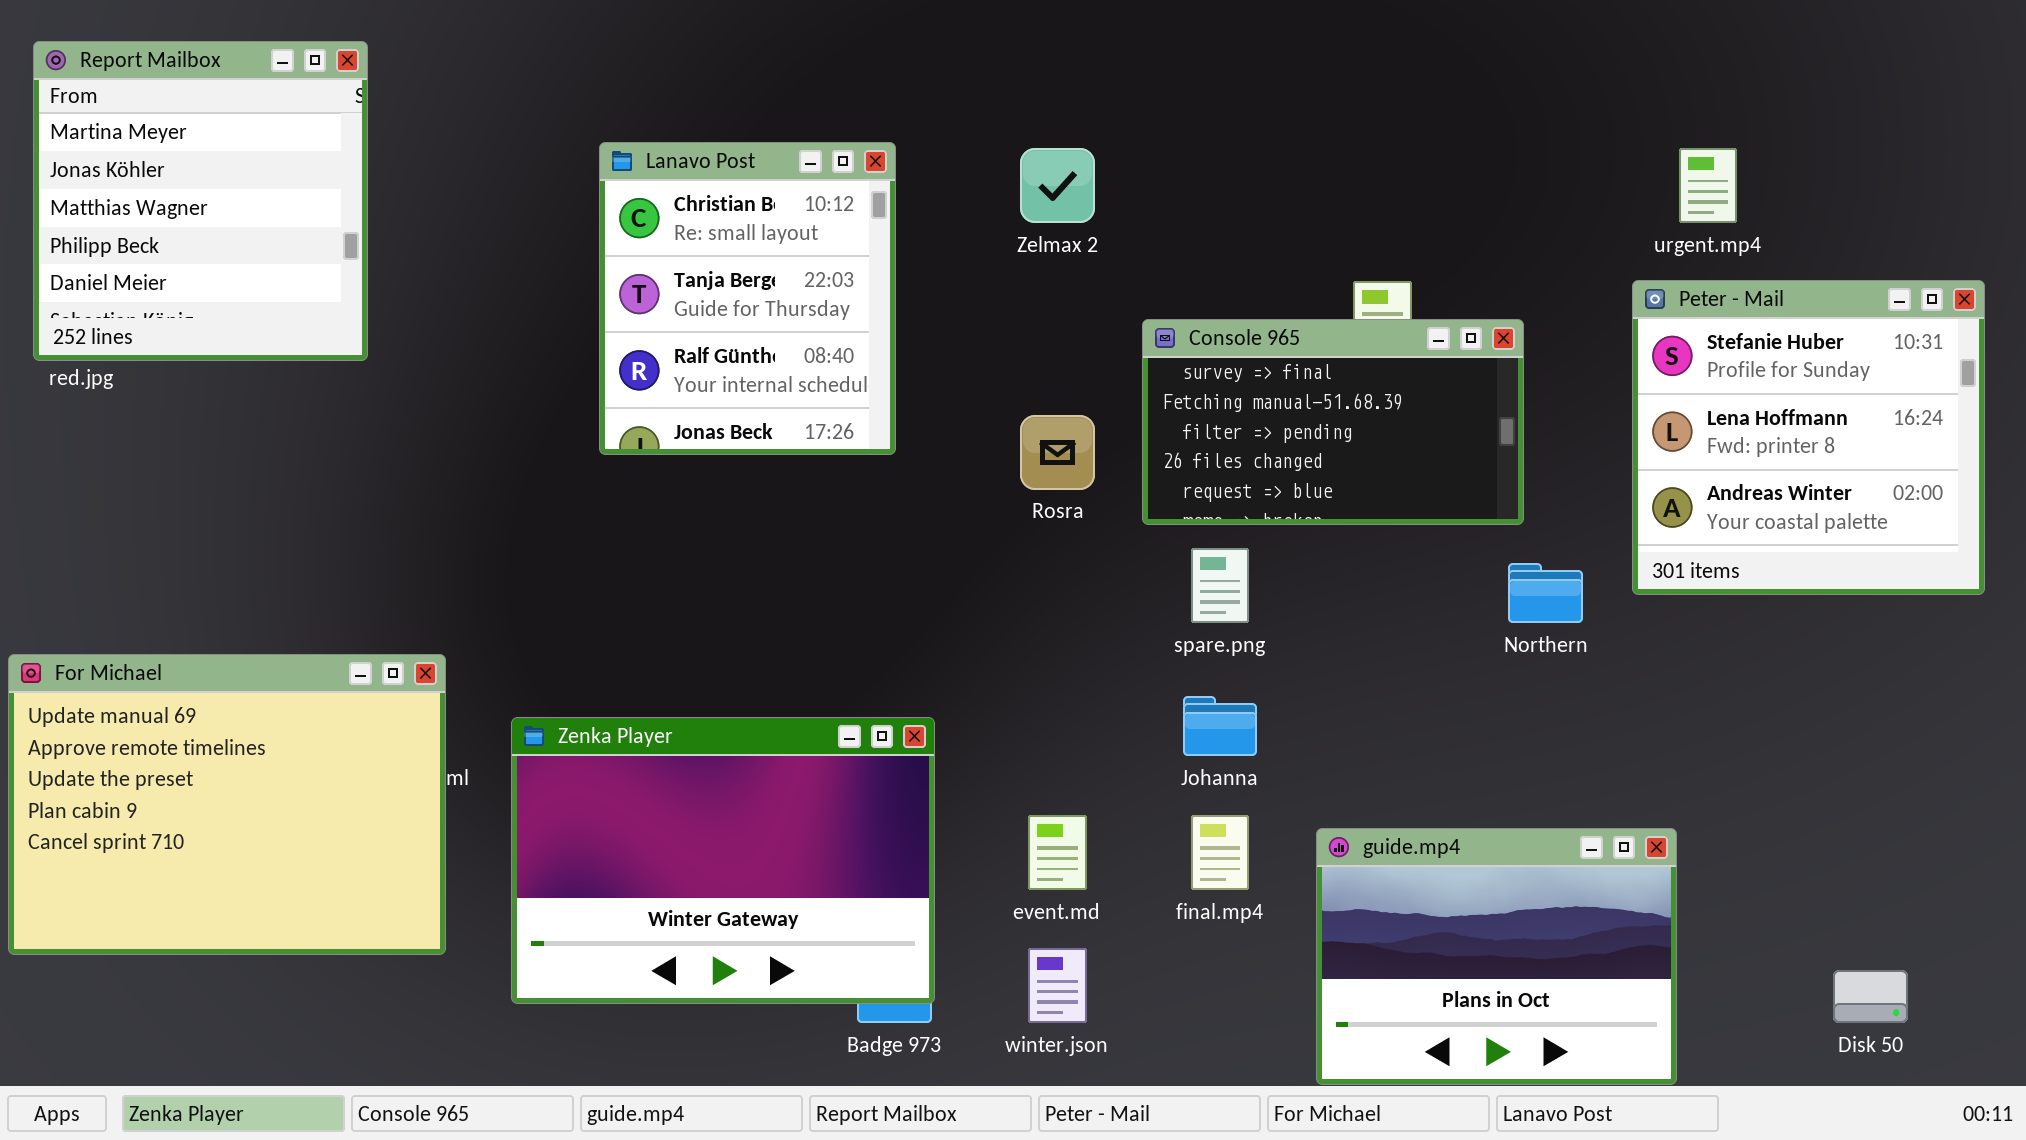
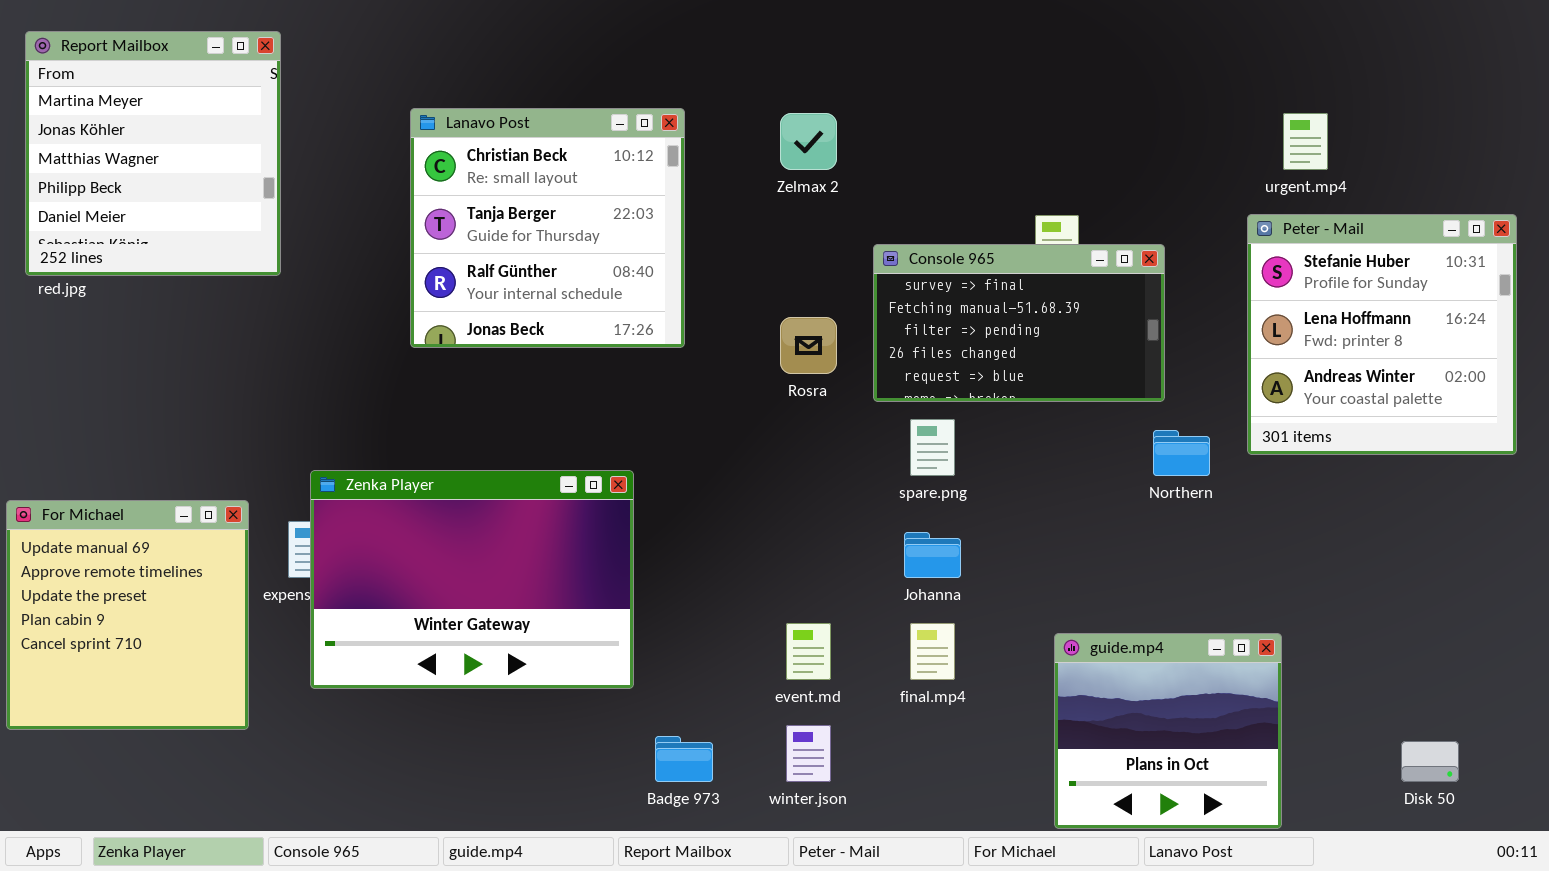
Lanavo Post: [599,142,896,455] -> [410,108,685,348], resized
For Michael: [8,654,446,955] -> [6,500,249,730], resized
Zenka Player: [511,717,935,1004] -> [310,470,634,689], moved
guide.mp4: [1316,828,1677,1085] -> [1054,633,1282,829], resized

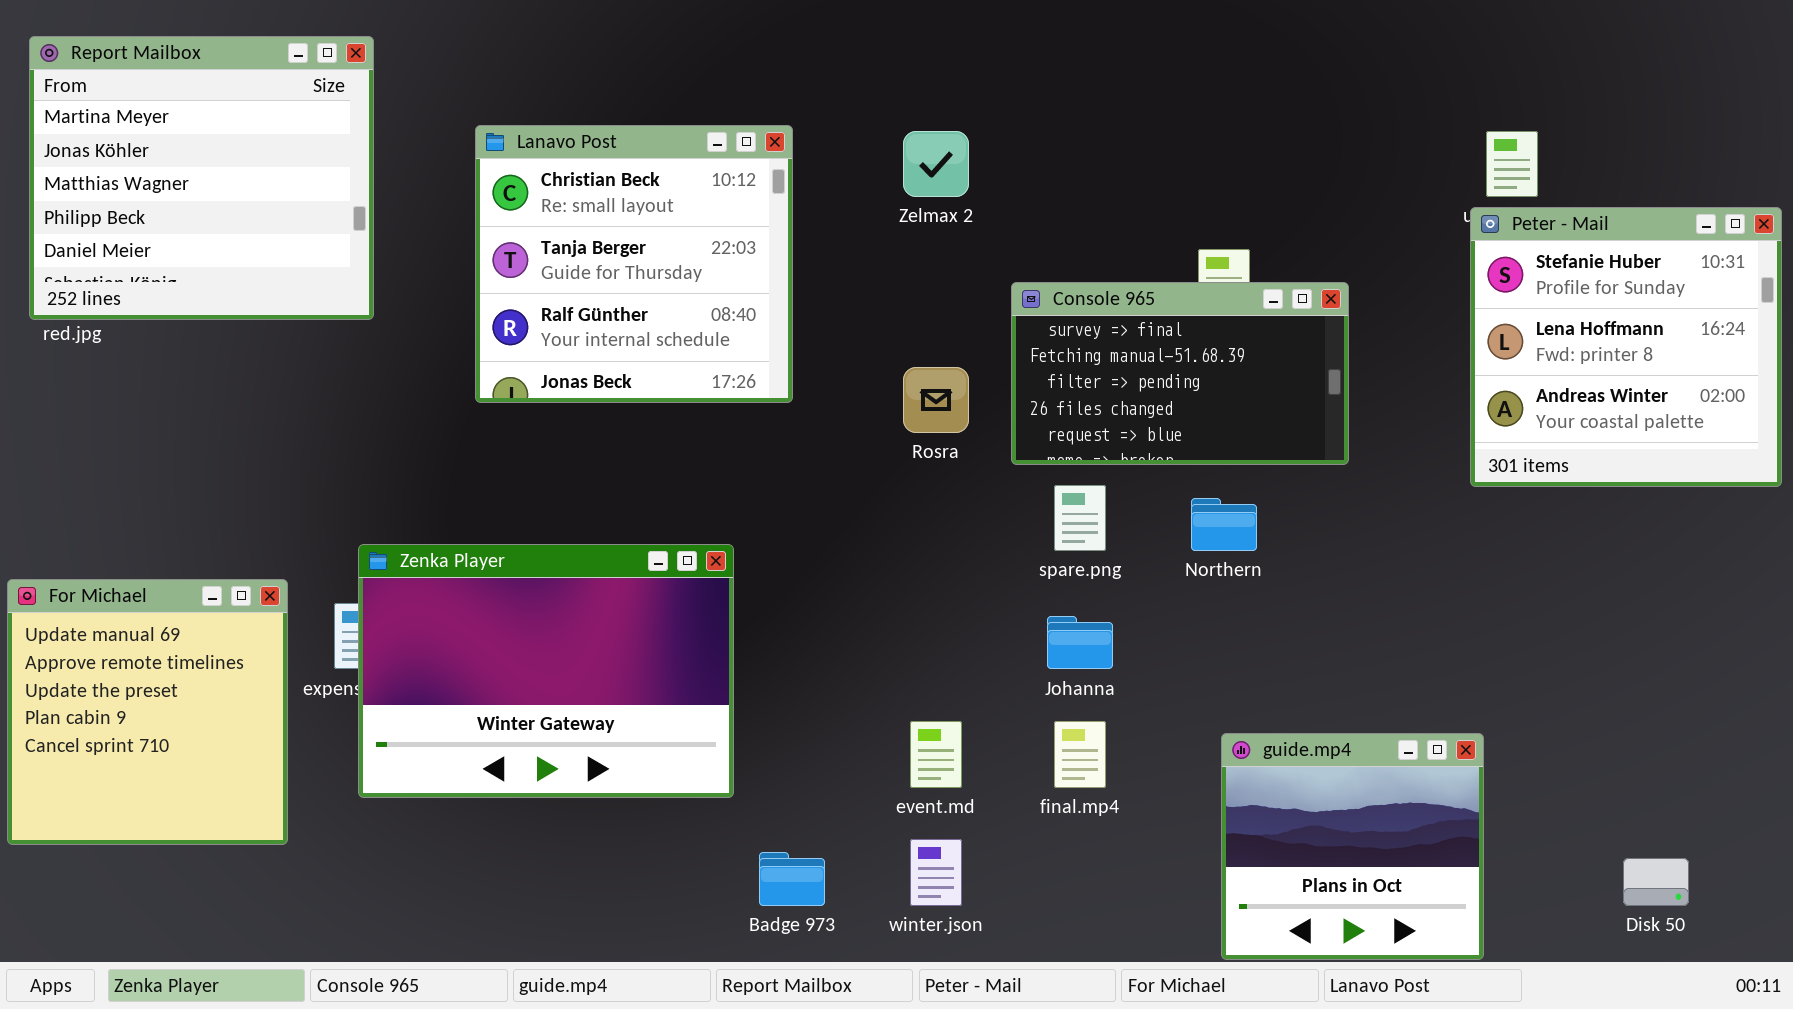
Report Mailbox: [25,31,281,276] -> [29,36,374,320], resized
Peter - Mail: [1247,214,1517,455] -> [1470,207,1782,487], moved
Northern: [1153,430,1210,476] -> [1191,498,1257,551], moved

